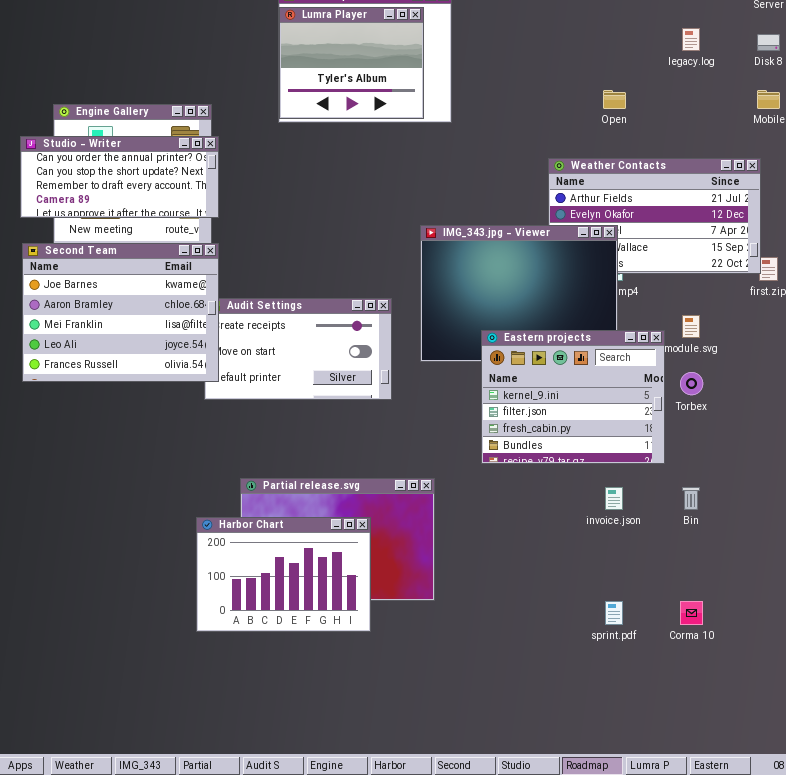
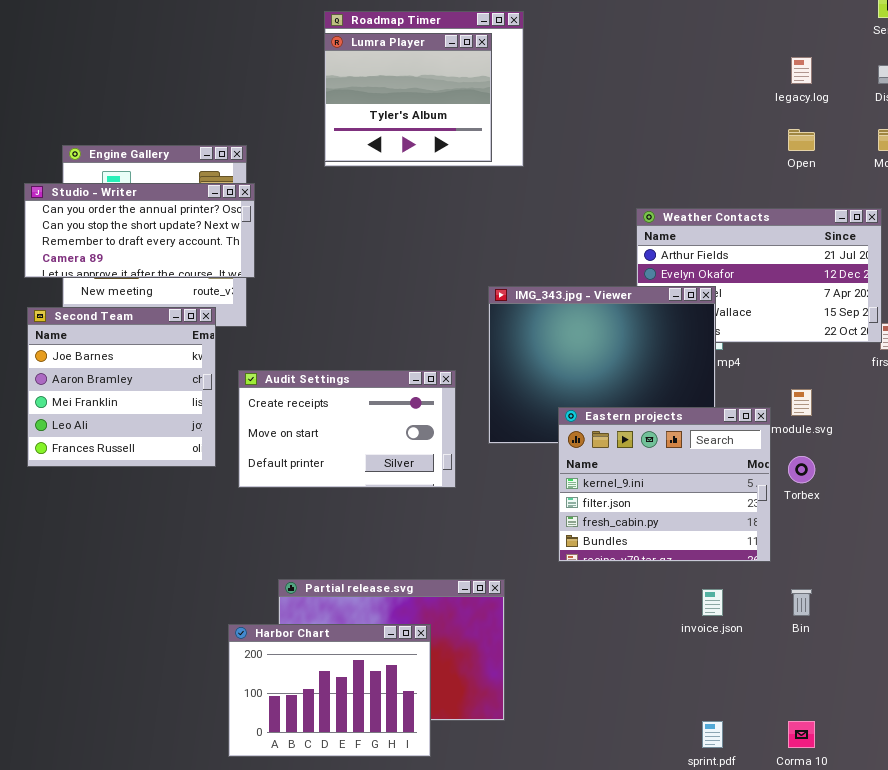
Open: [603,90,626,109] -> [788,129,815,151], moved
Second Team: [22,243,219,382] -> [27,307,216,467], resized

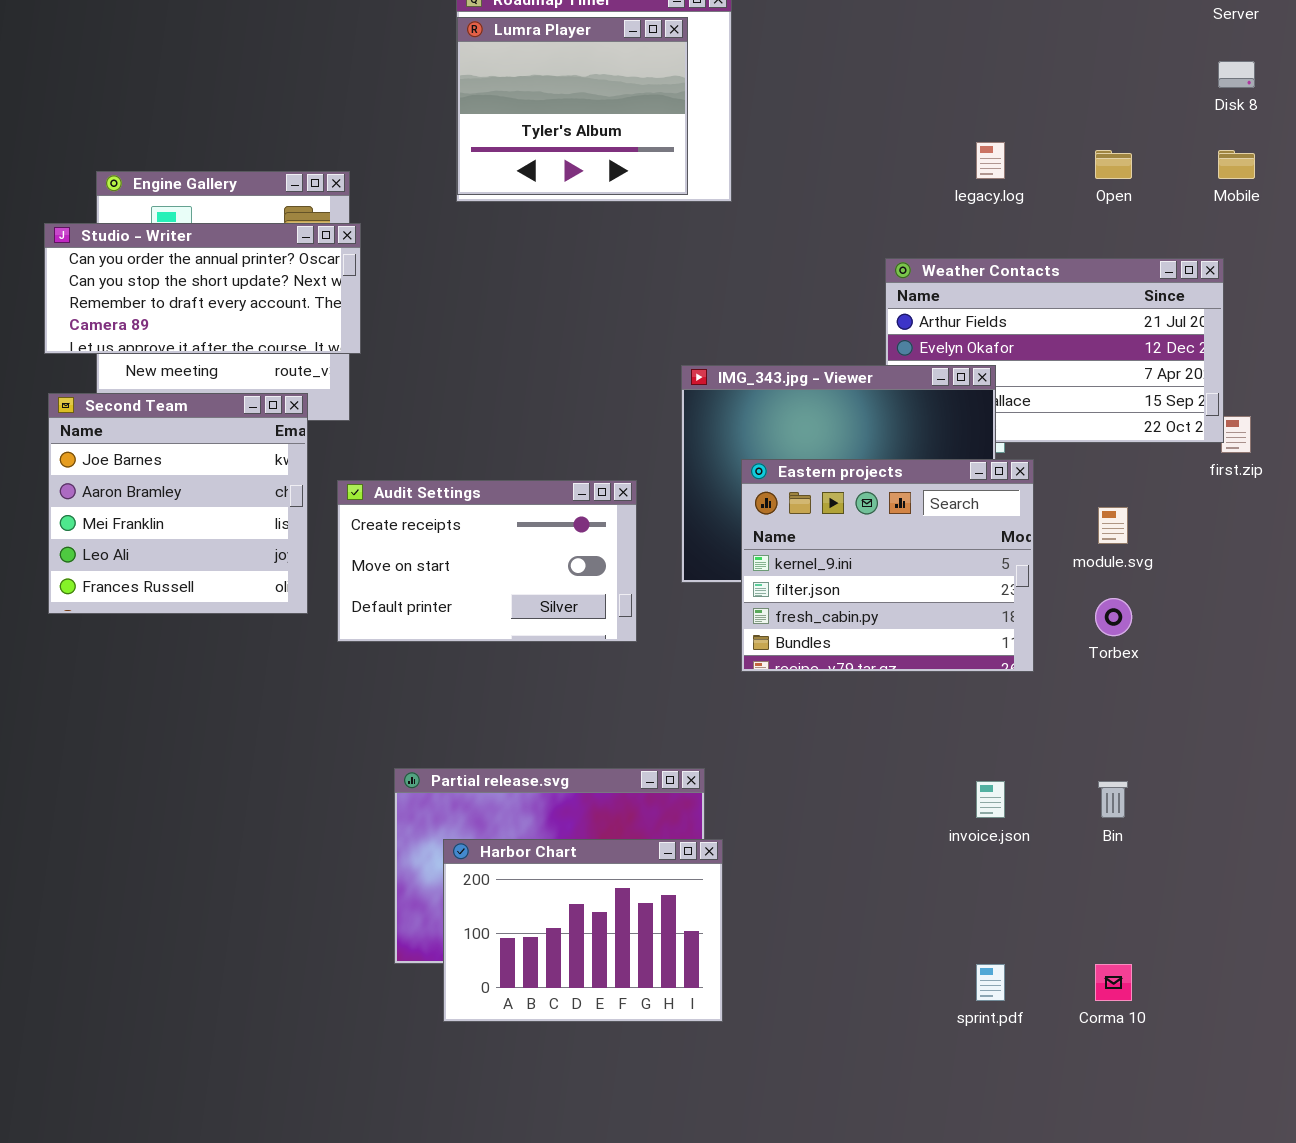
legacy.log: [791,57,812,84] -> [976,142,1005,179], moved
Eastern projects: [558,407,771,562] -> [741,459,1034,672], moved
Harbor Chart: [228,624,431,757] -> [443,839,723,1022], moved

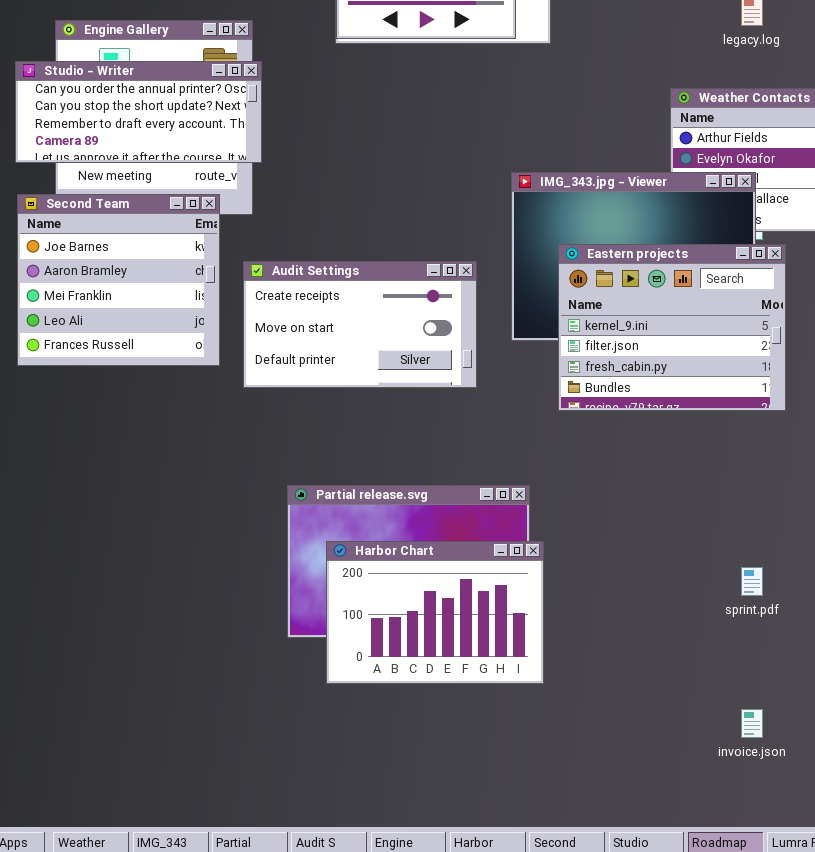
invoice.json: [976,781,1005,818] -> [741,709,763,738], moved
sprint.pdf: [976,964,1005,1001] -> [741,567,763,596], moved

